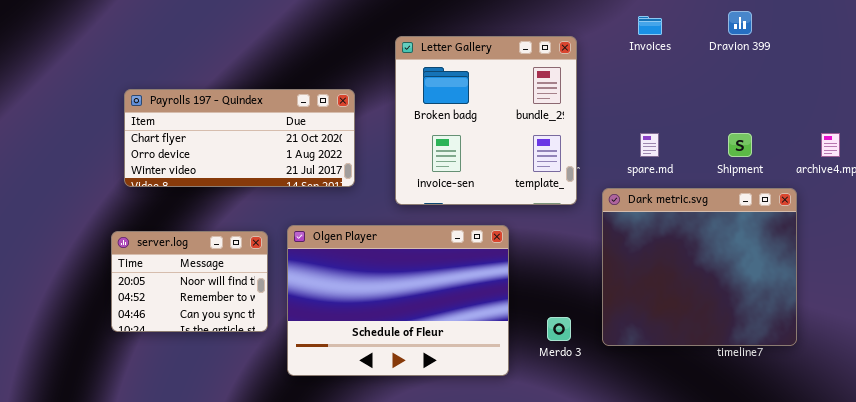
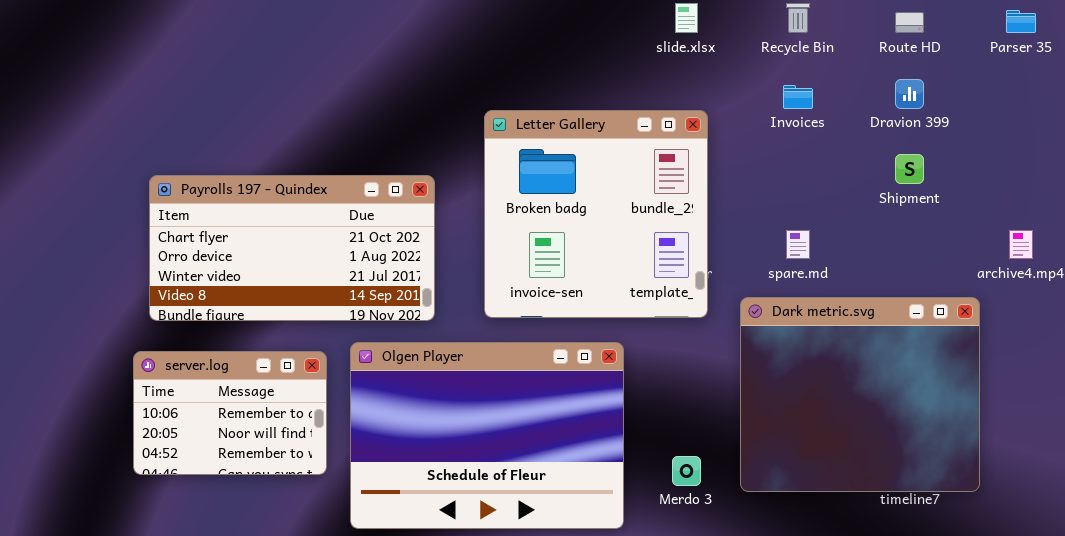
Payrolls 197 - Quindex: [124,89,355,187] -> [149,175,435,321], resized
Shipment: [728,133,752,157] -> [895,154,924,184], moved
server.log: [111,231,268,332] -> [133,351,327,475], scrolled up 1 row

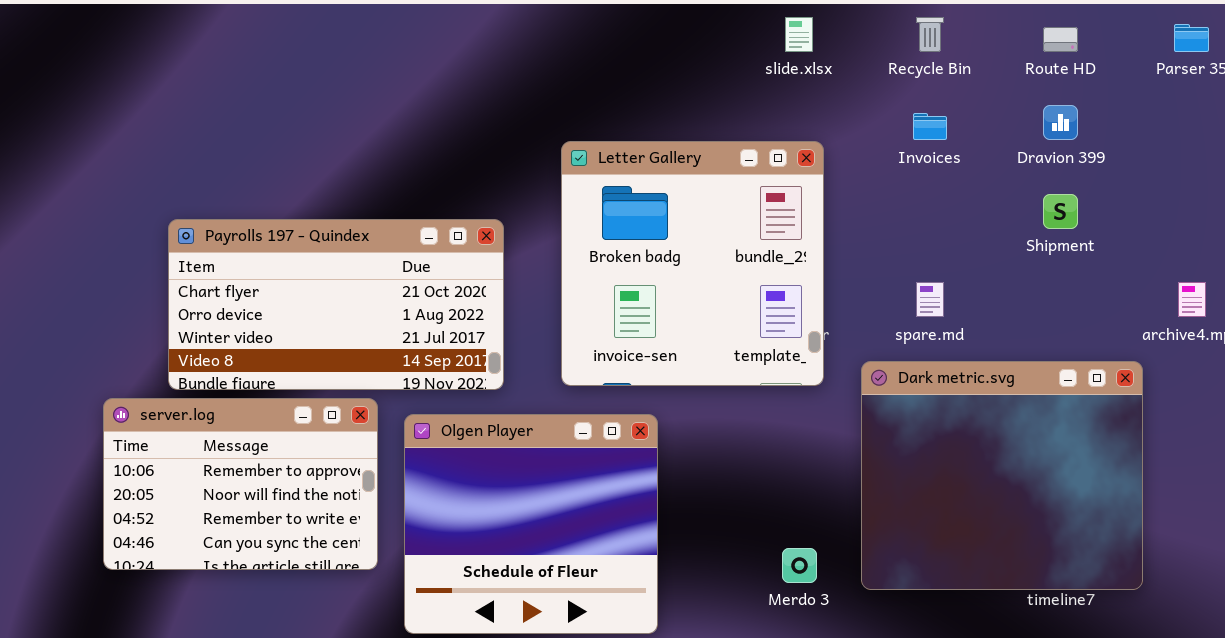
Olgen Player: [350,342,624,529] -> [404,414,658,634], resized
server.log: [133,351,327,475] -> [103,398,378,570], resized

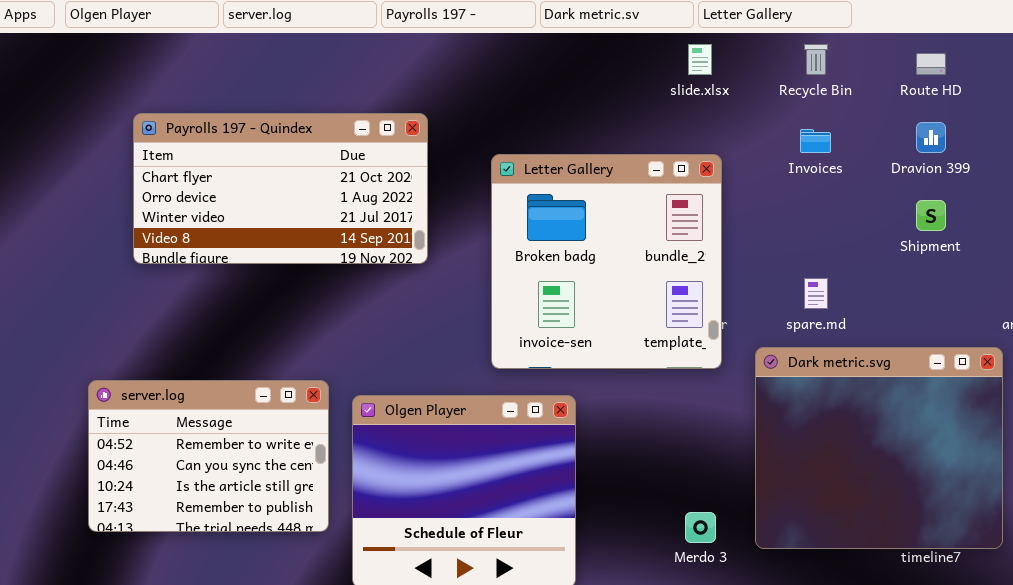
Payrolls 197 - Quindex: [168,219,504,390] -> [133,113,428,264], moved
server.log: [103,398,378,570] -> [88,380,329,532], scrolled down 2 rows

